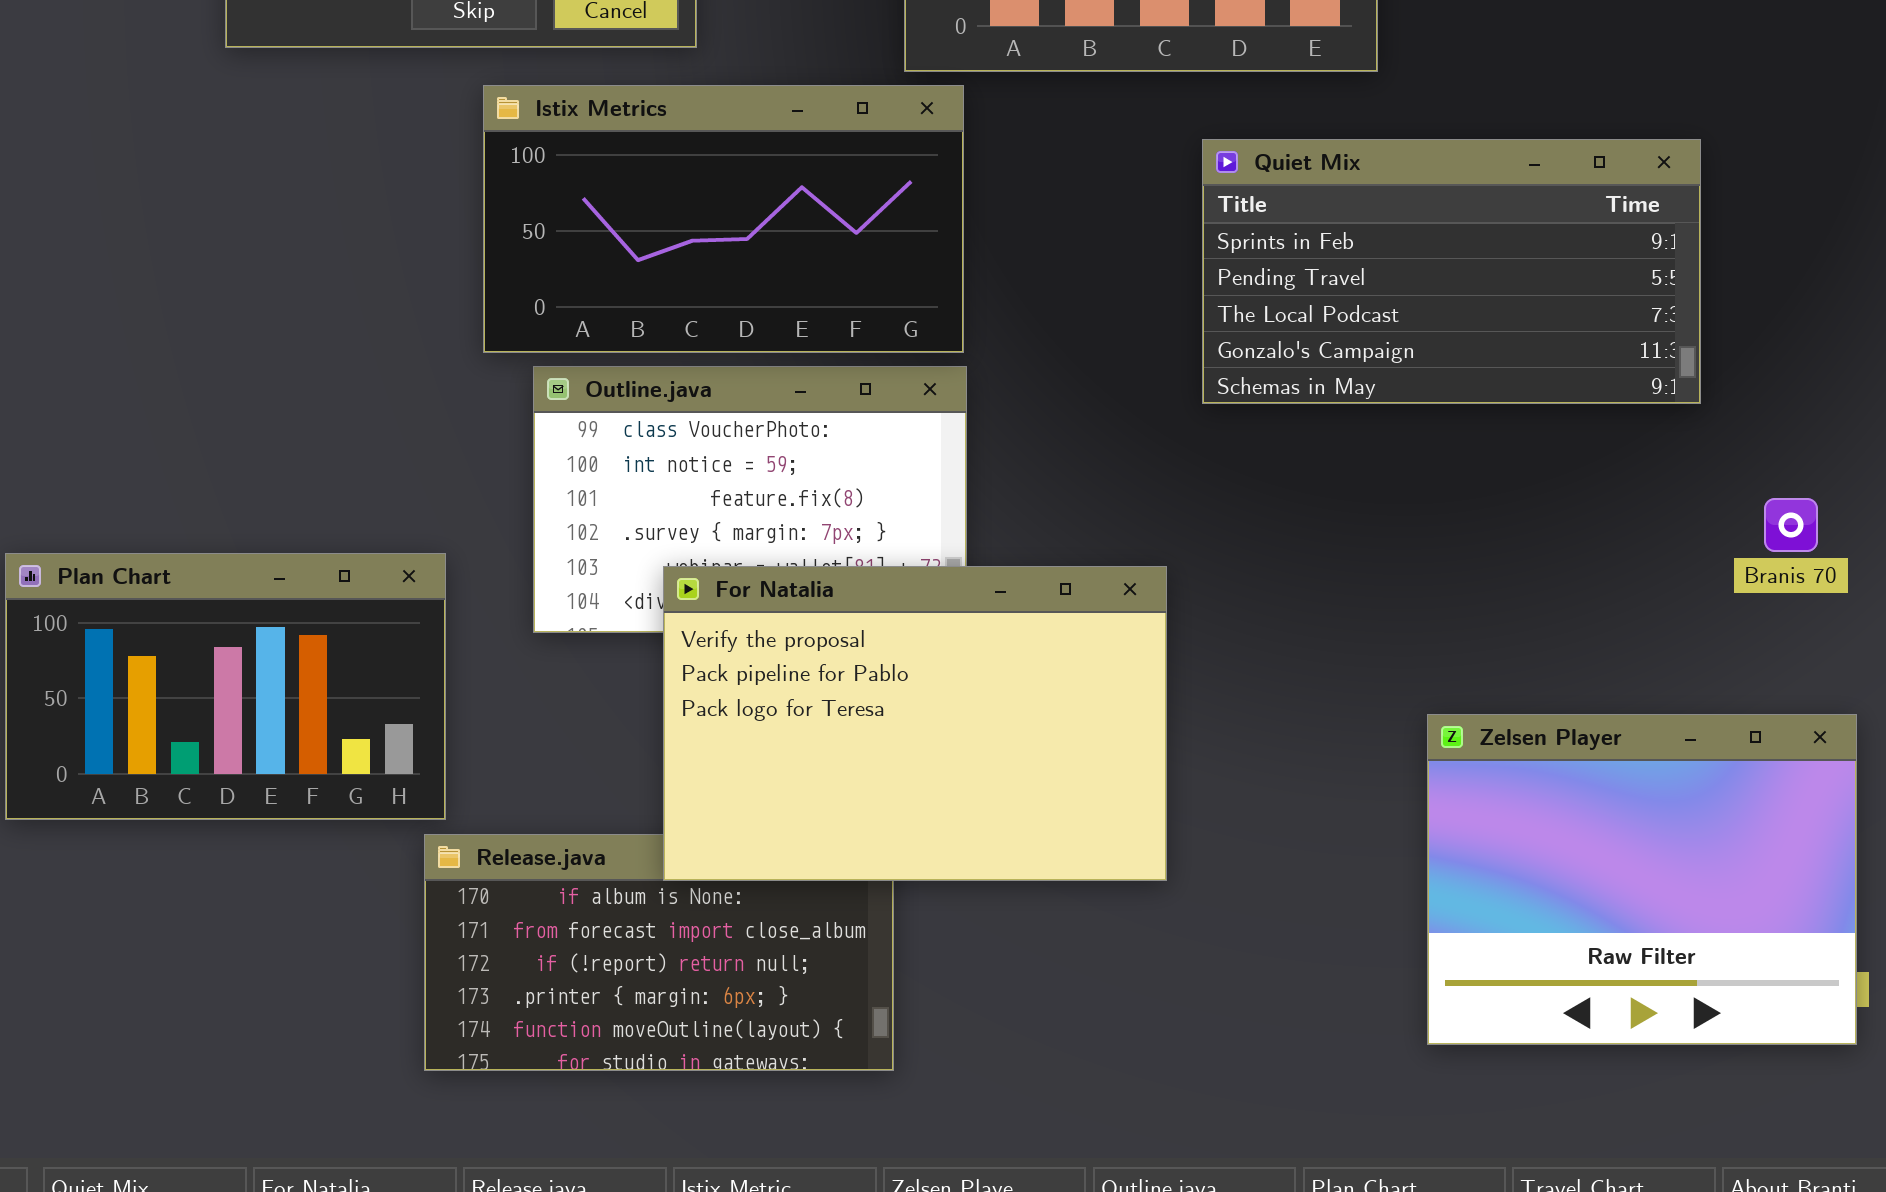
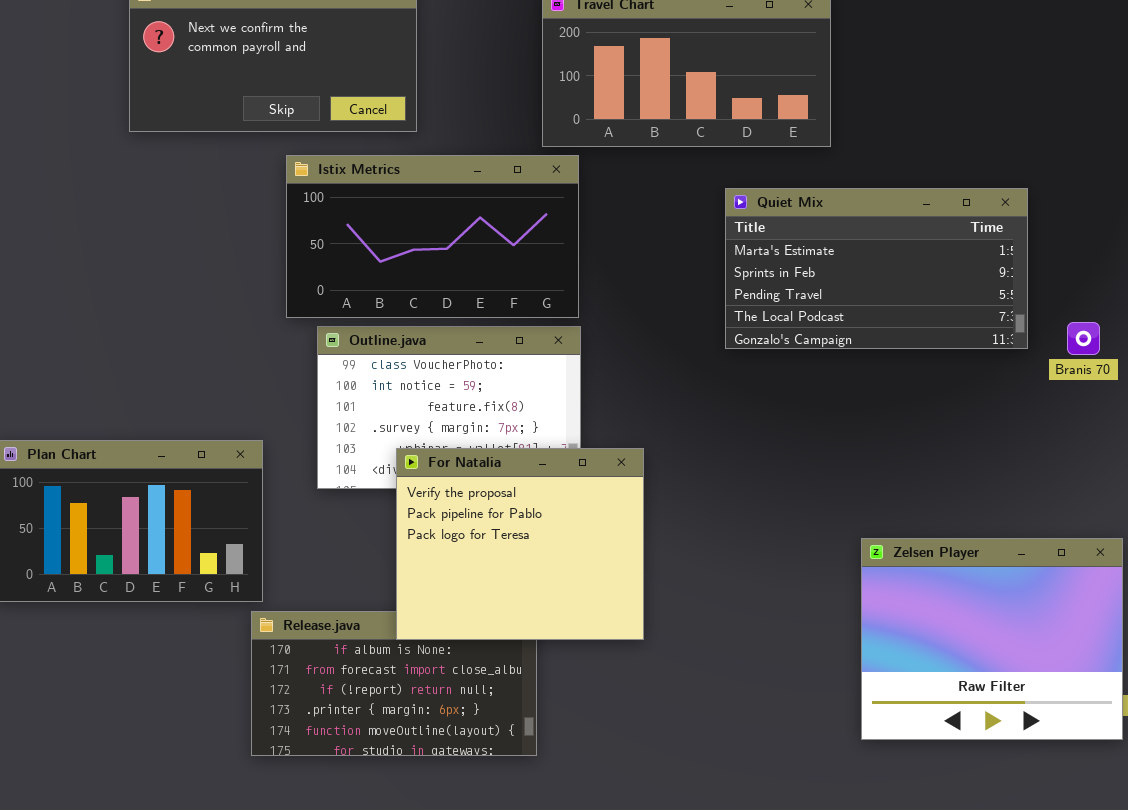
Quiet Mix: [1202,139,1701,404] -> [725,188,1028,349], scrolled up 1 row
Branis 70: [1764,498,1818,552] -> [1067,322,1100,355], moved
For Natalia: [663,566,1167,881] -> [396,448,644,640], resized

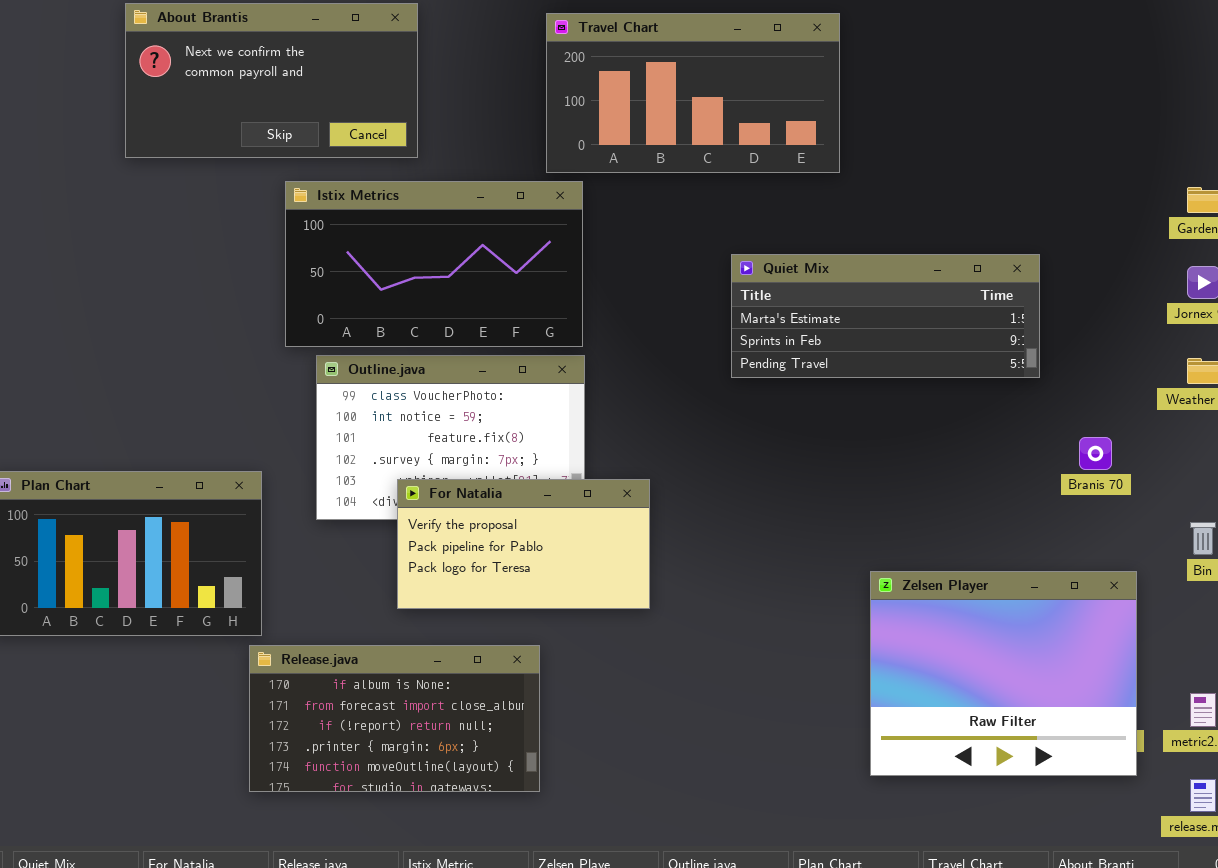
Quiet Mix: [725,188,1028,349] -> [731,254,1040,378], resized
Branis 70: [1067,322,1100,355] -> [1079,437,1112,470], moved
For Natalia: [396,448,644,640] -> [397,479,650,609], resized

